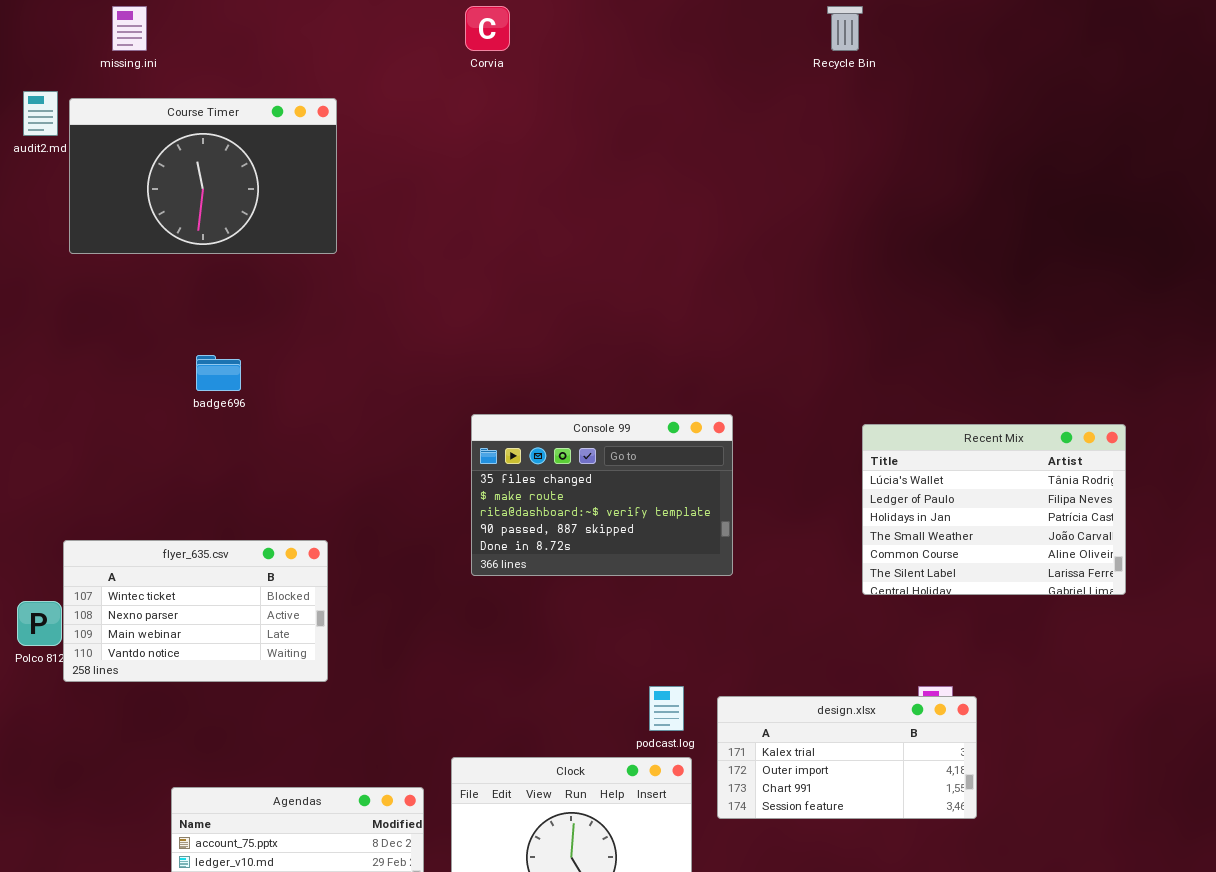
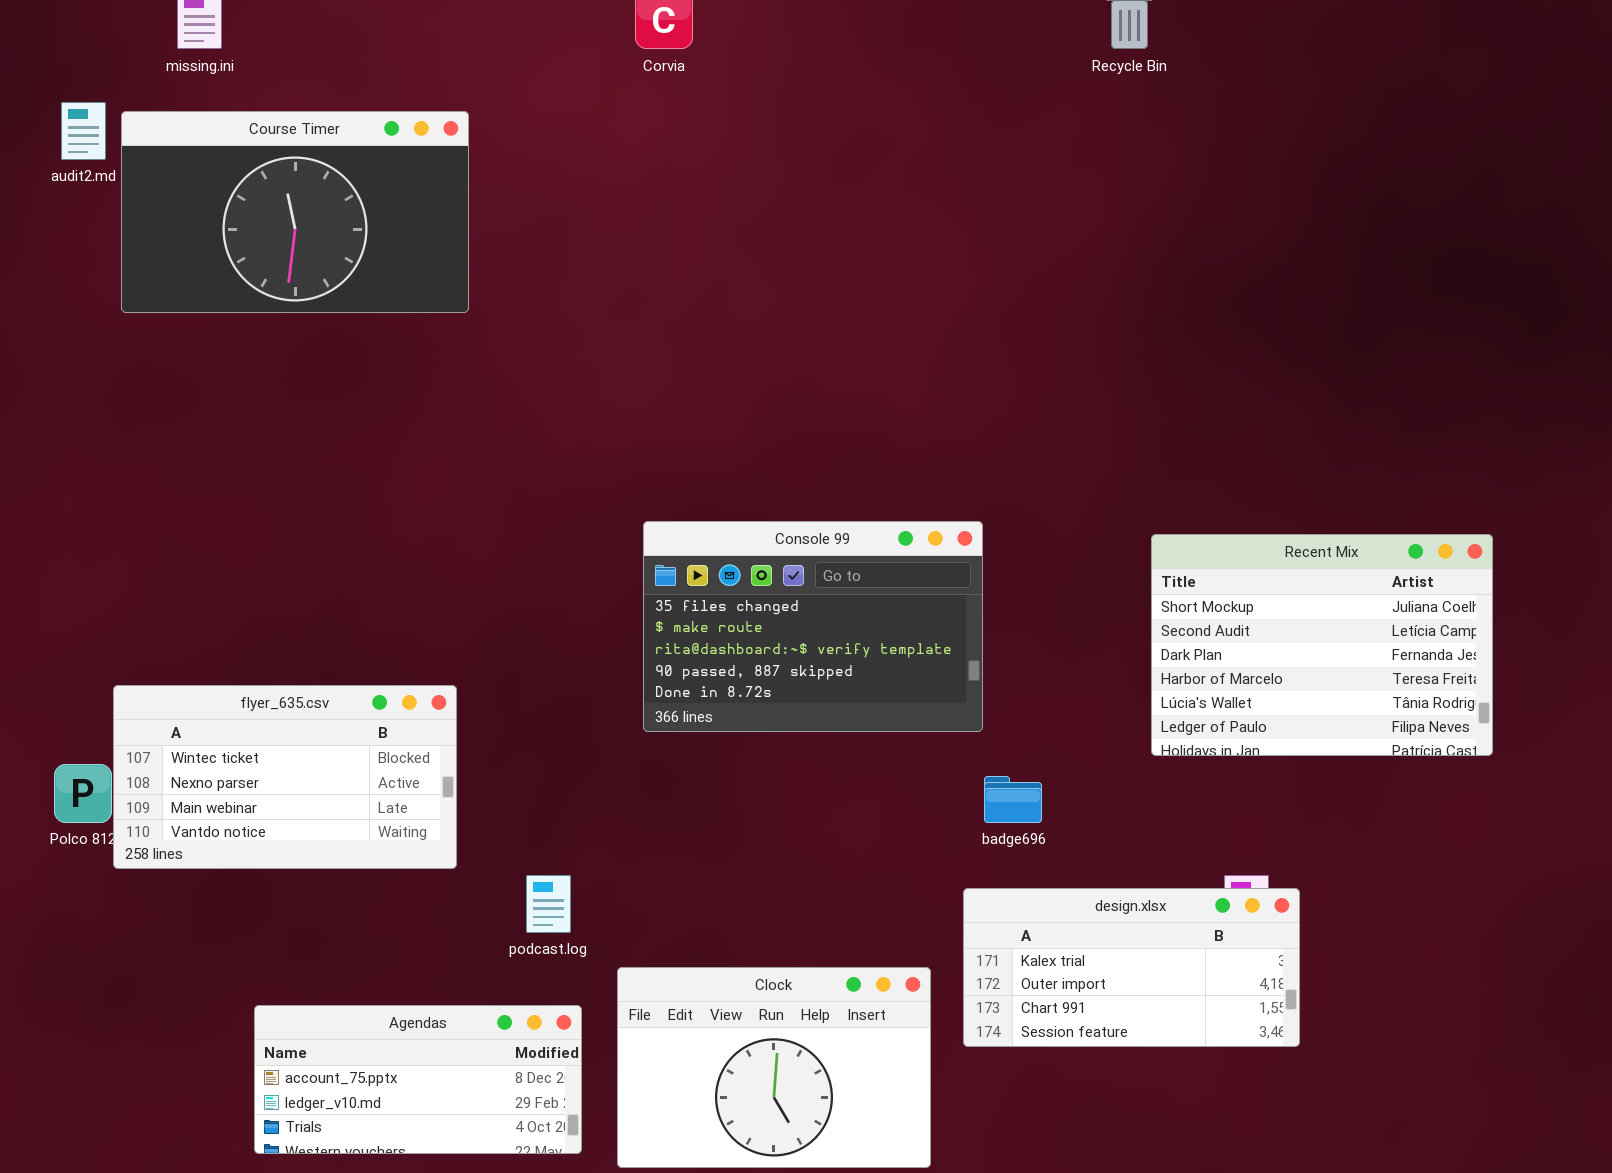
badge696: [196,355,241,391] -> [984,776,1042,823], moved
Recent Mix: [862,424,1126,595] -> [1151,534,1493,756], scrolled up 4 rows
podcast.log: [649,686,684,731] -> [526,875,571,933], moved

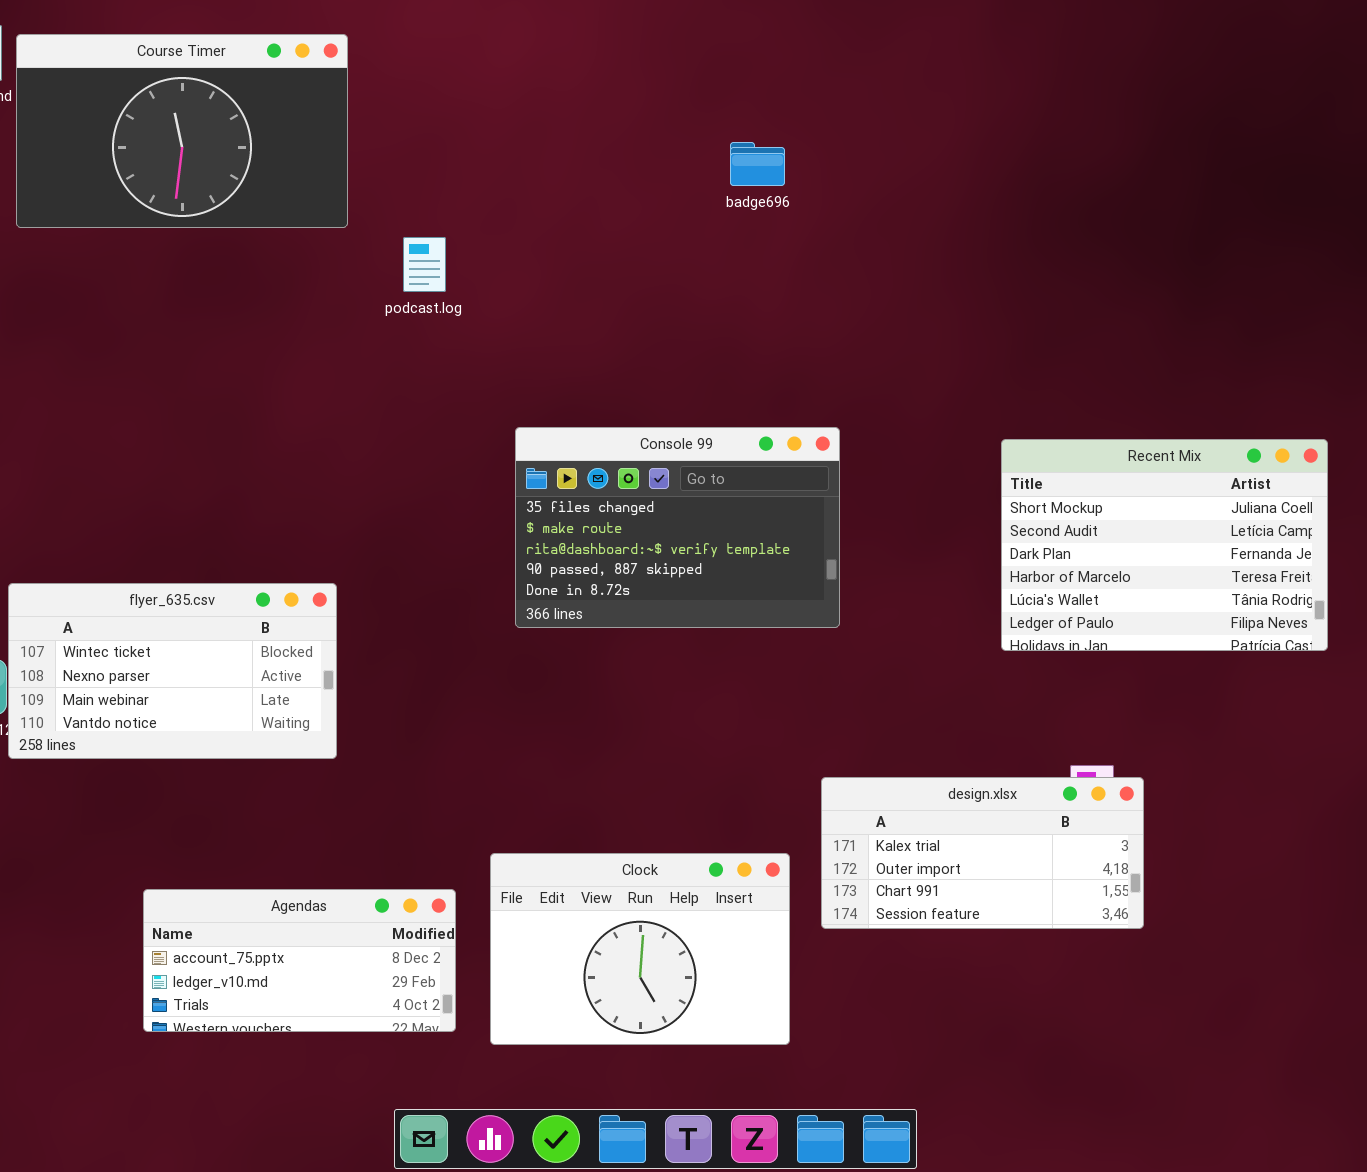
badge696: [984,776,1042,823] -> [730,142,785,186], moved
podcast.log: [526,875,571,933] -> [403,237,446,292], moved

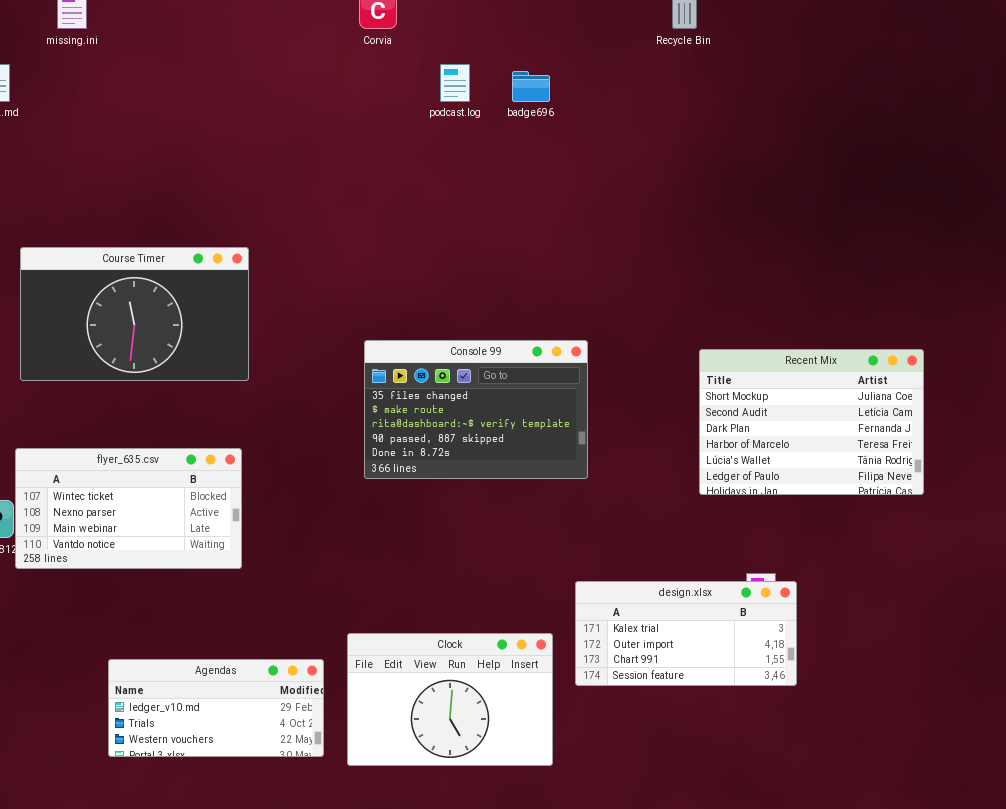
Course Timer: [16,34,348,228] -> [20,247,249,381], moved
badge696: [730,142,785,186] -> [512,71,550,102], moved
podcast.log: [403,237,446,292] -> [440,64,470,102], moved
Agendas: [143,889,456,1032] -> [108,659,324,757], scrolled down 1 row

